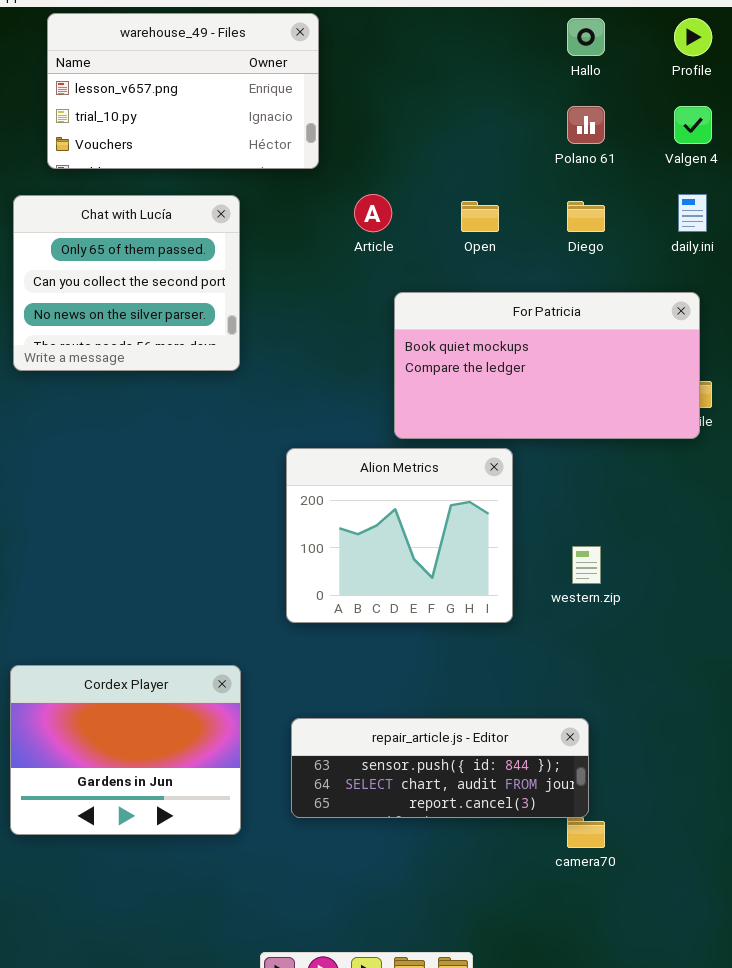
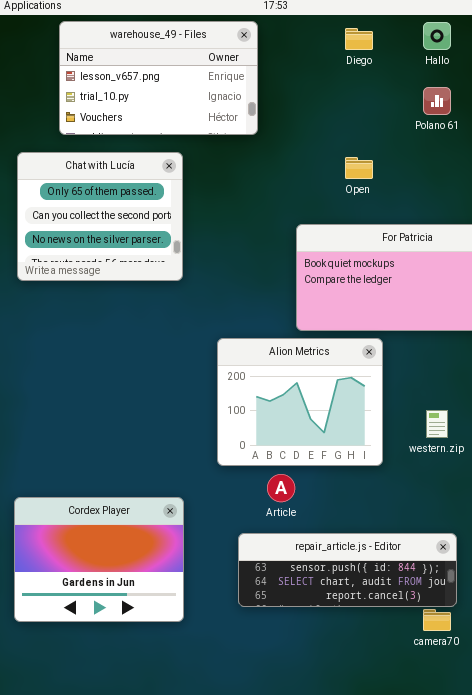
warehouse_49 - Files: [47,13,319,169] -> [59,21,258,135], moved
Article: [354,194,392,232] -> [267,474,295,502], moved
Diego: [567,201,605,232] -> [345,28,373,50], moved
repair_article.js - Editor: [291,718,589,818] -> [238,533,457,607], moved

